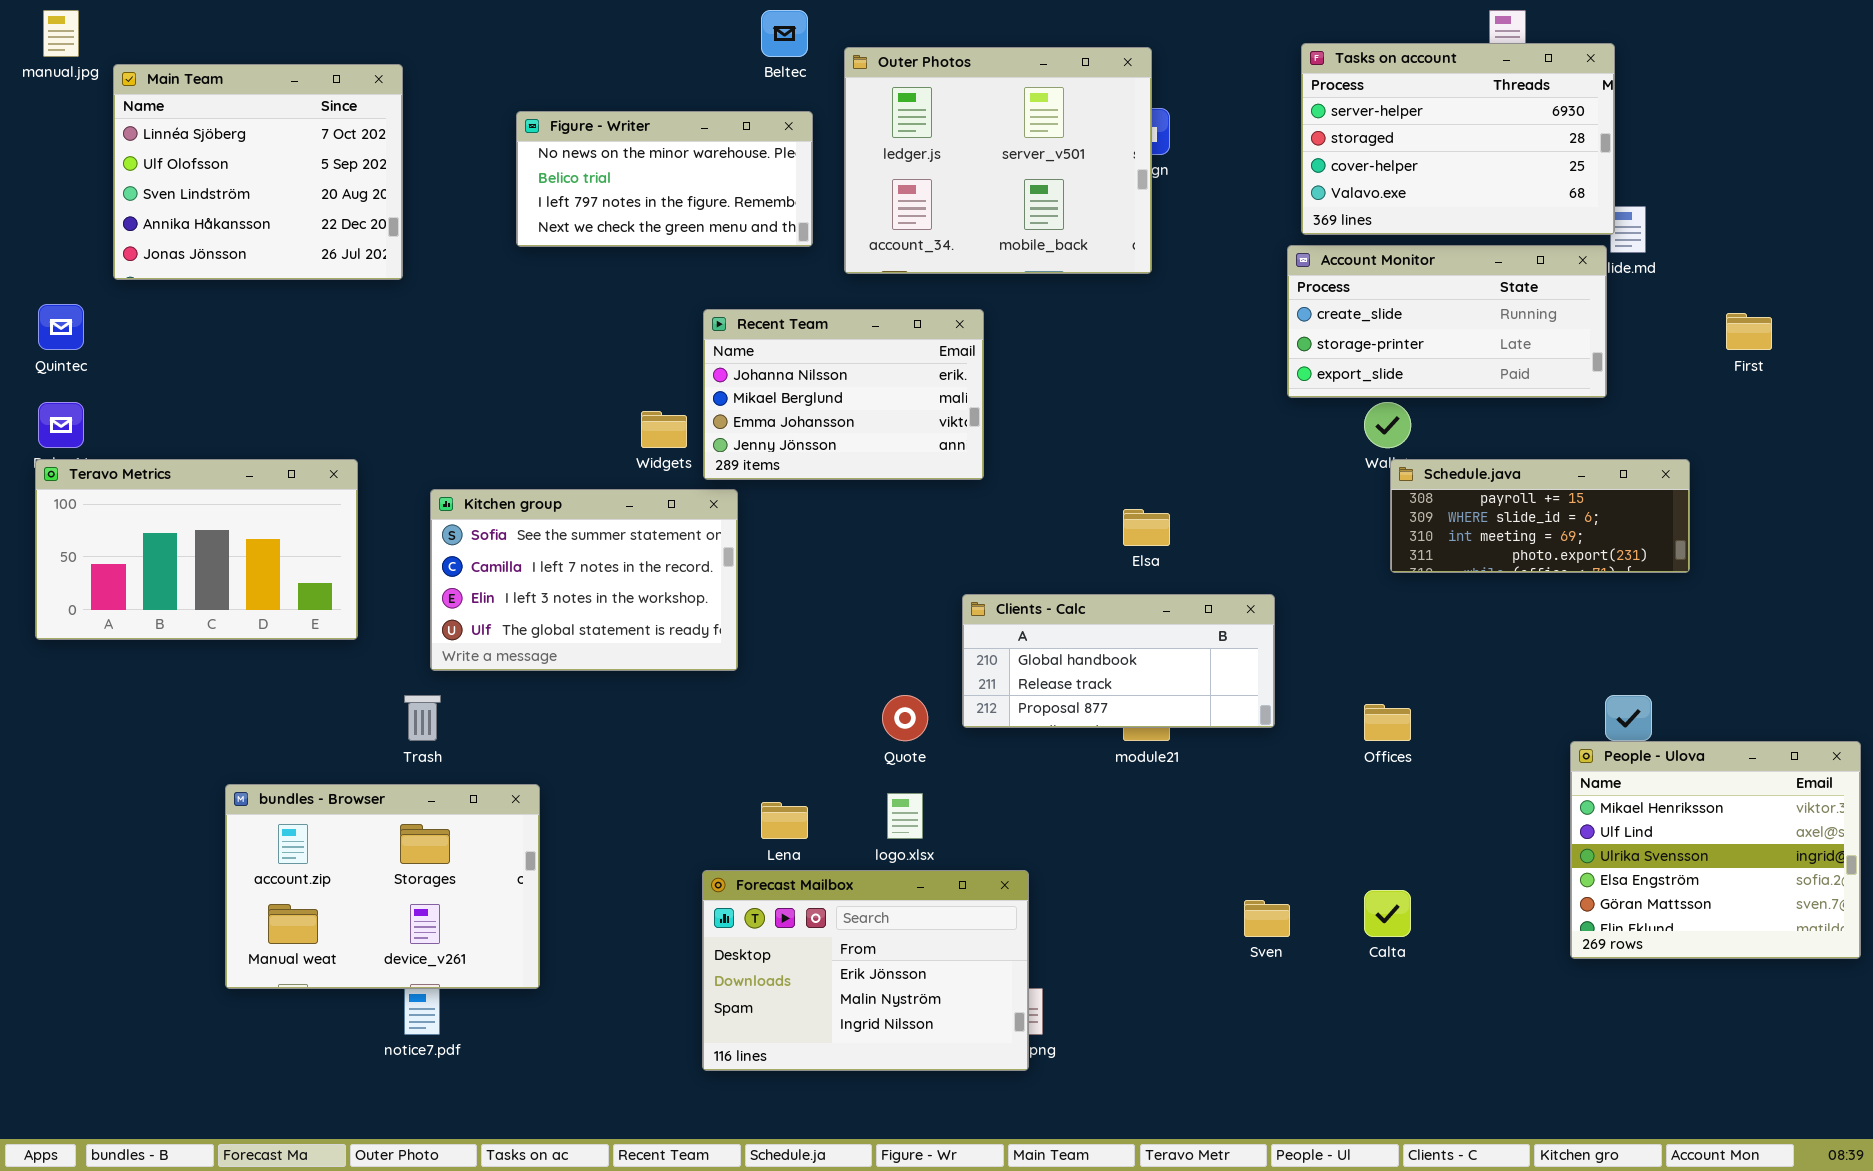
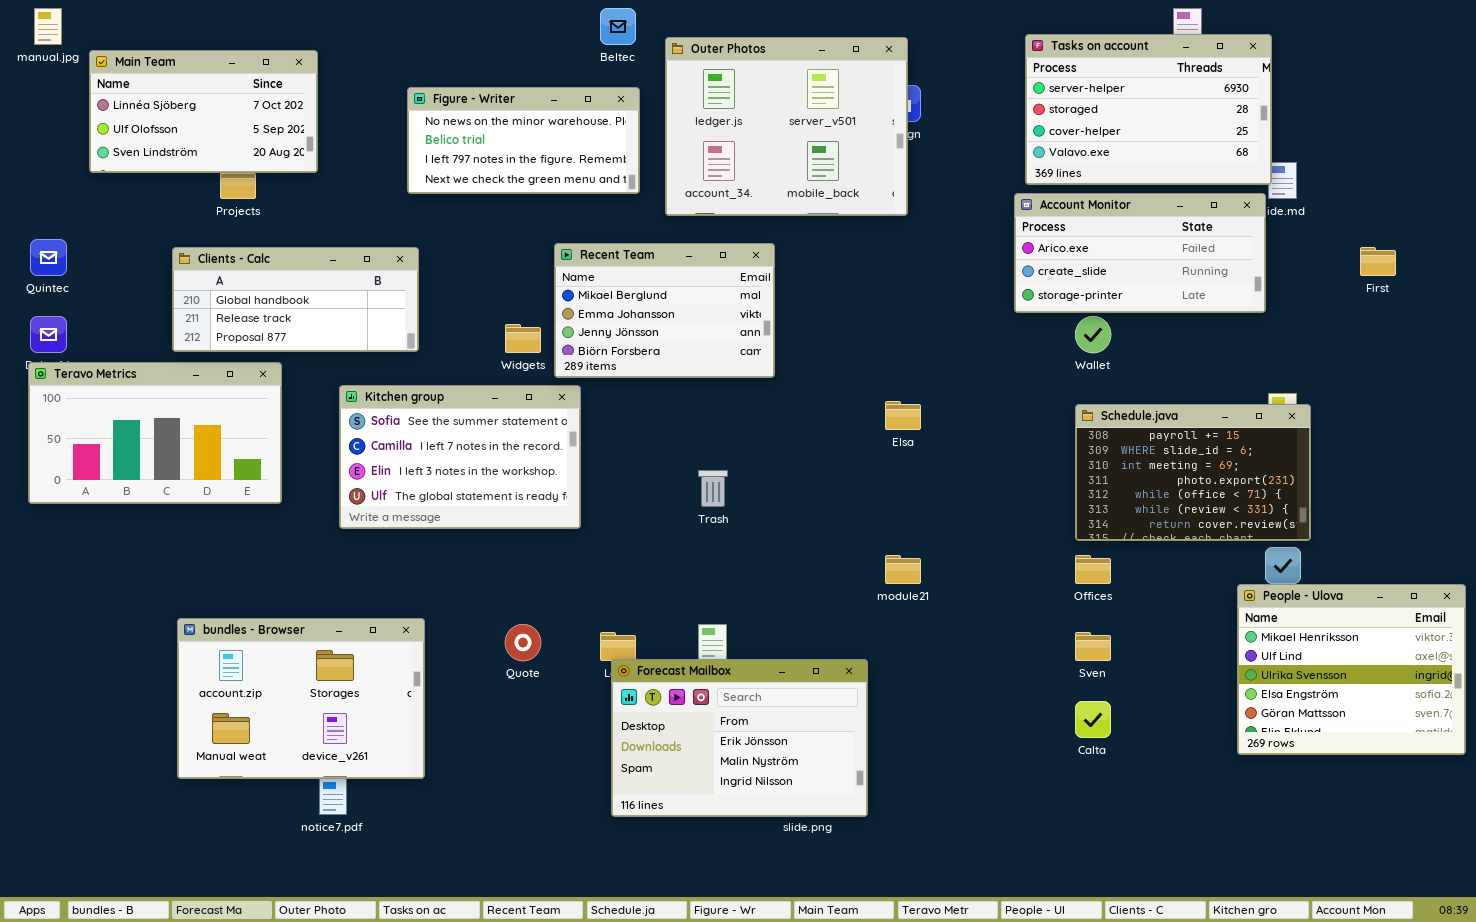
Main Team: [113,64,403,280] -> [89,50,318,173], resized
Account Monitor: [1287,245,1607,398] -> [1014,193,1266,313], scrolled up 1 row
Recent Team: [703,309,984,480] -> [554,243,775,378], scrolled down 1 row
Schedule.java: [1390,459,1690,573] -> [1075,404,1311,541], moved, resized
Clients - Calc: [962,594,1275,728] -> [172,247,419,352], moved
Trash: [404,695,441,741] -> [698,470,728,507], moved
Quote: [882,695,928,741] -> [505,624,541,661], moved
Forecast Mailbox: [702,870,1029,1071] -> [611,659,868,817], moved
Sven: [1244,900,1290,937] -> [1075,632,1111,661], moved

